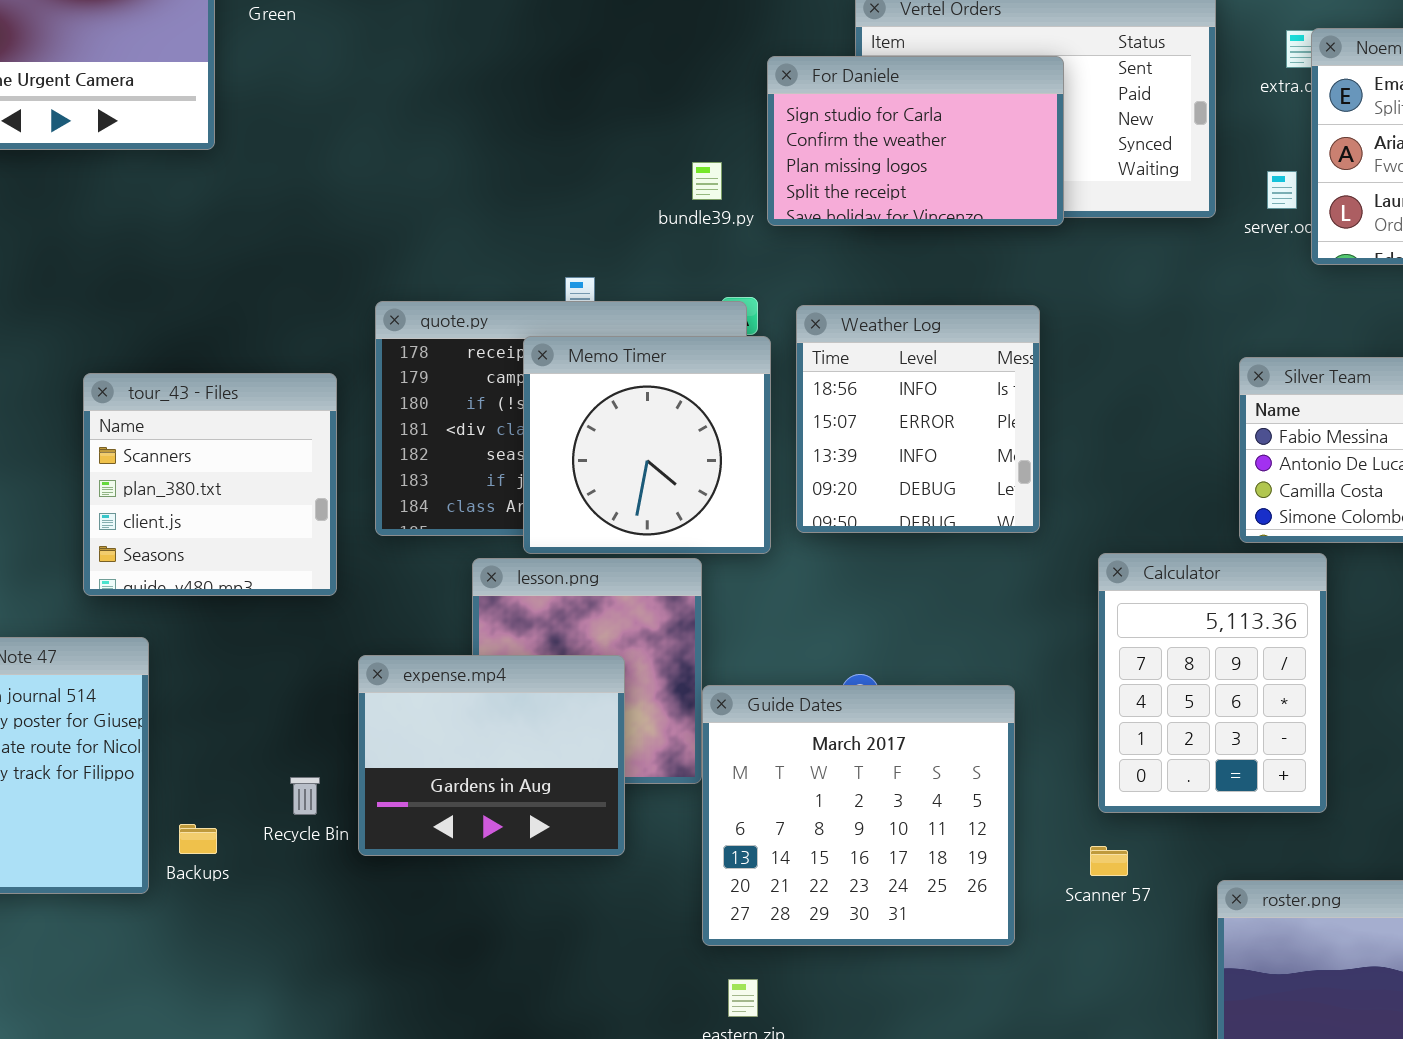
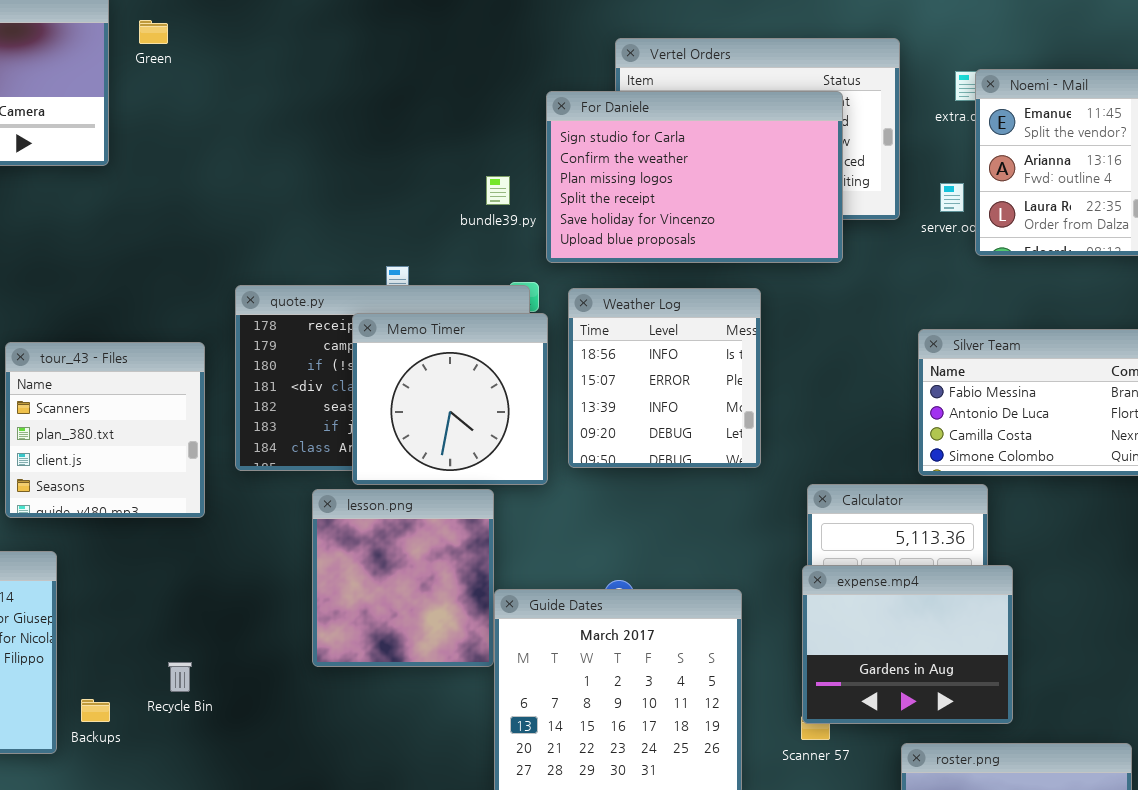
For Daniele: [767,56,1064,226] -> [546,91,843,263], resized
expense.mp4: [358,655,625,856] -> [802,565,1013,724], moved

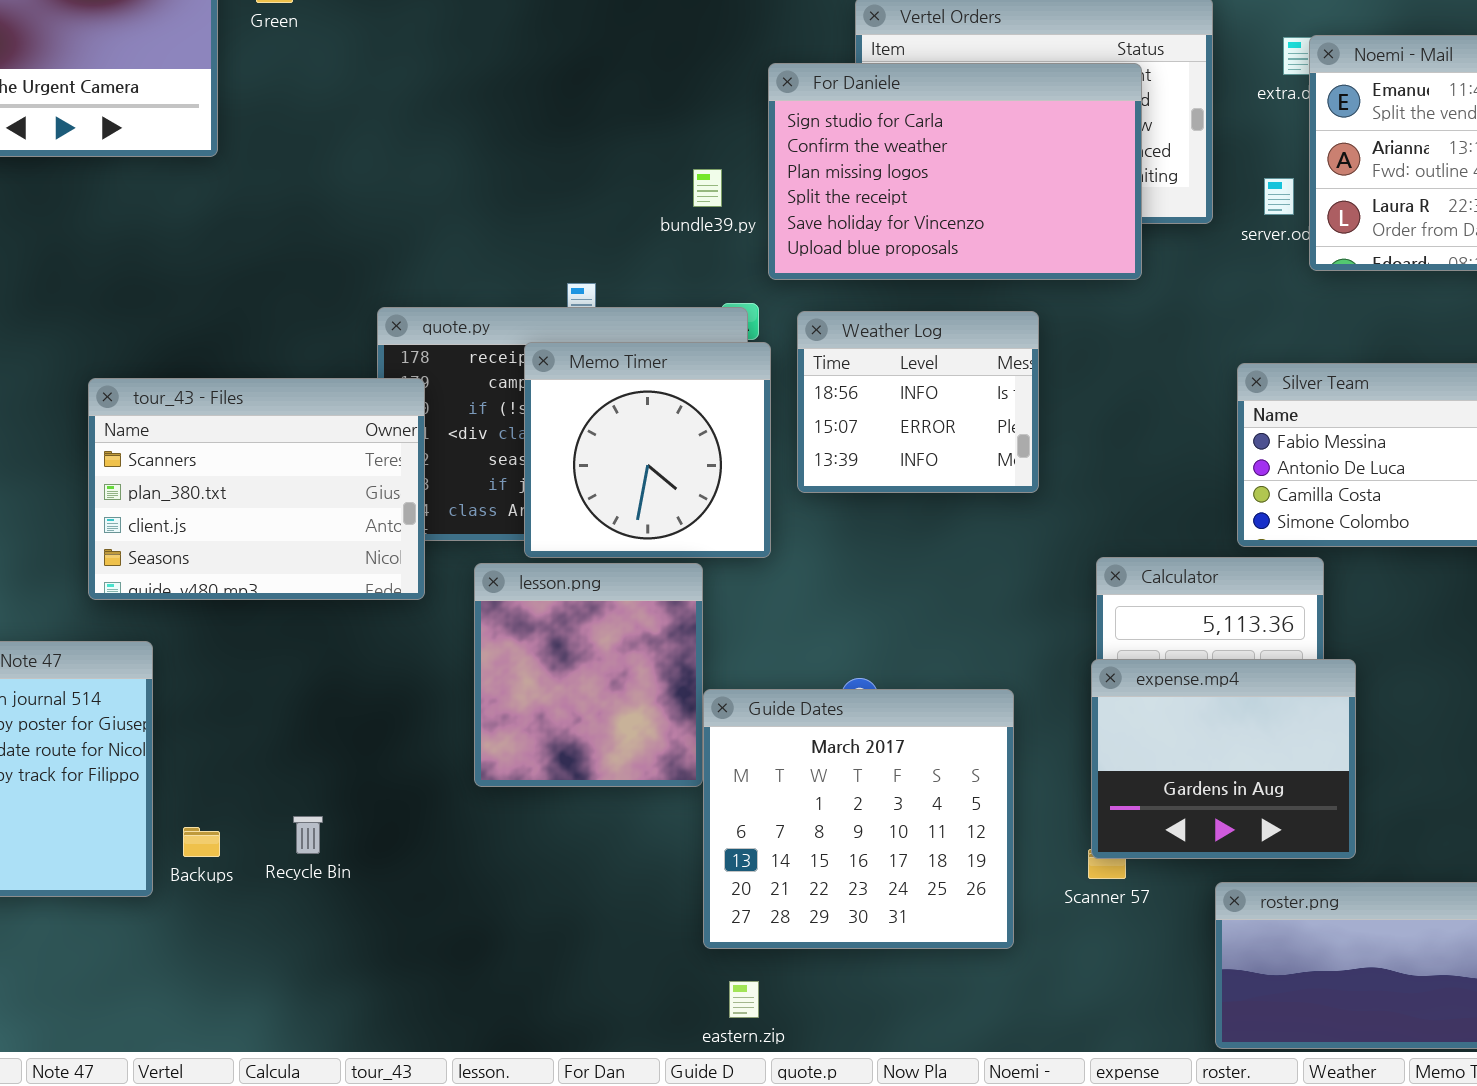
Weather Log: [568,288,761,468] -> [797,311,1039,493], resized
tour_43 - Files: [5,342,205,518] -> [88,378,425,600], resized
Recycle Bin: [168,662,192,692] -> [293,816,323,854], moved

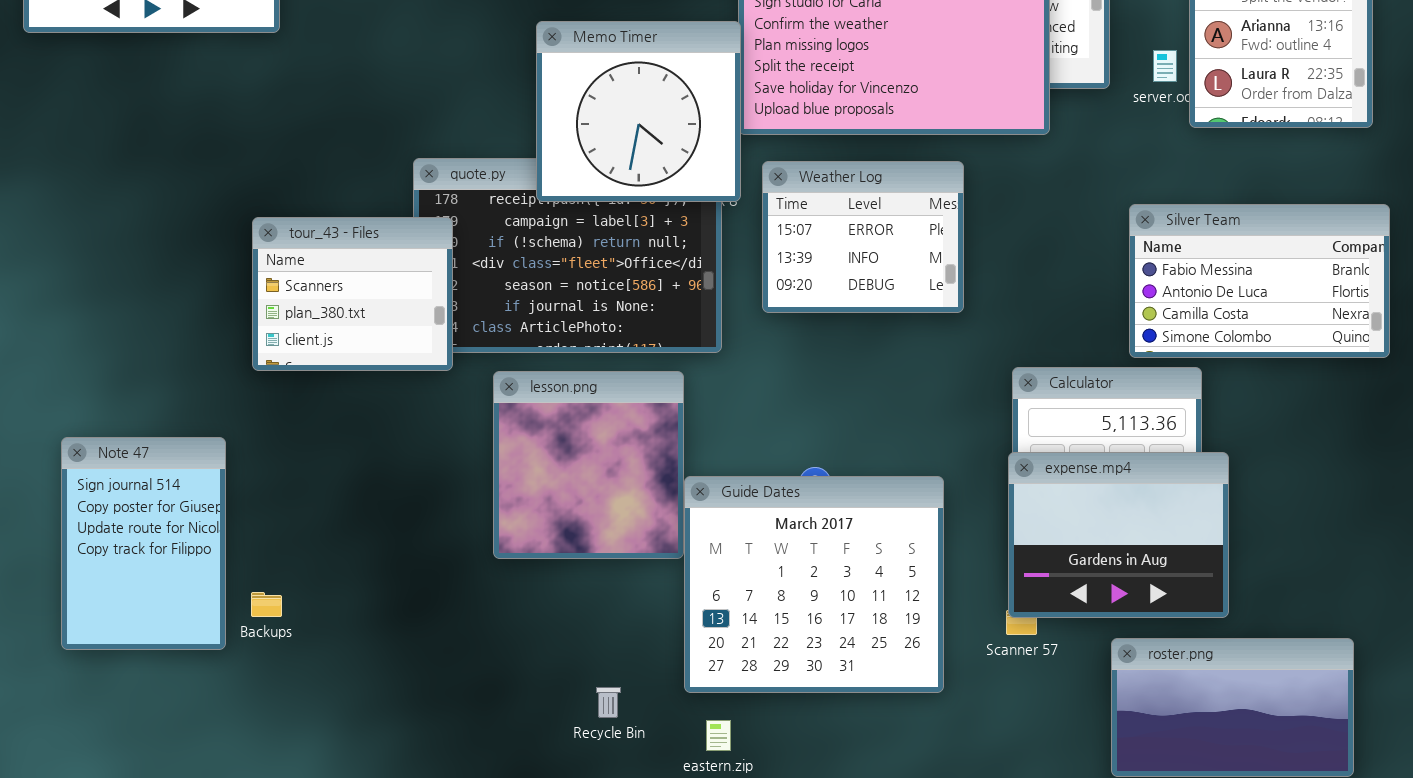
Weather Log: [797,311,1039,493] -> [762,161,964,313], scrolled down 1 row
Memo Timer: [524,342,771,558] -> [536,21,741,202], moved
tour_43 - Files: [88,378,425,600] -> [252,217,453,371], resized
Recycle Bin: [293,816,323,854] -> [596,687,621,718], moved

